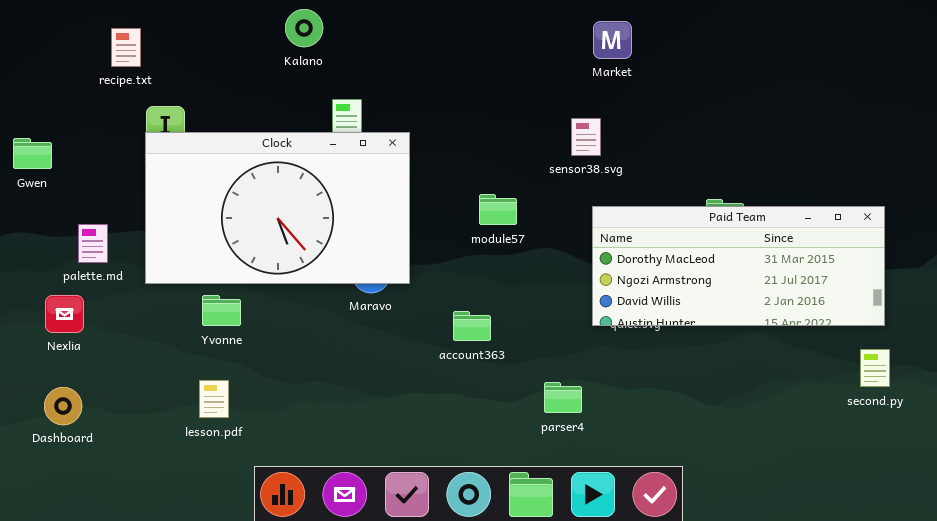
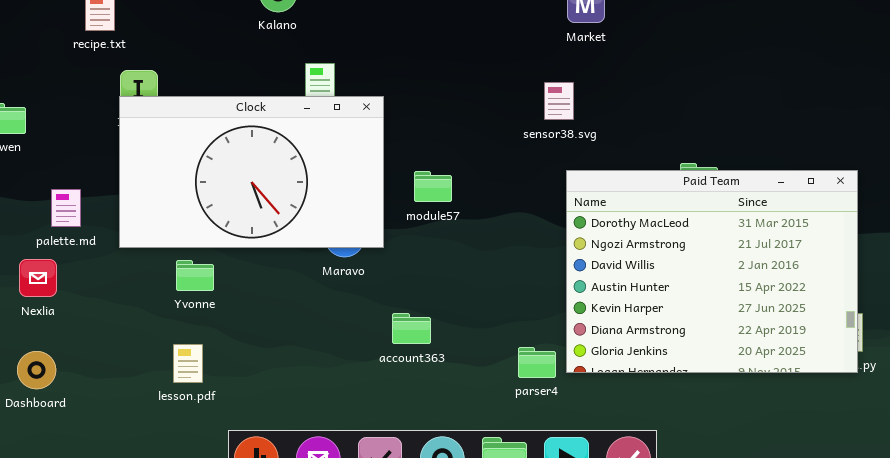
module57: [479,194,517,225] -> [414,171,452,202], moved
Paid Team: [592,206,885,326] -> [566,170,858,373], resized
account363: [453,311,491,341] -> [392,313,431,344], moved

